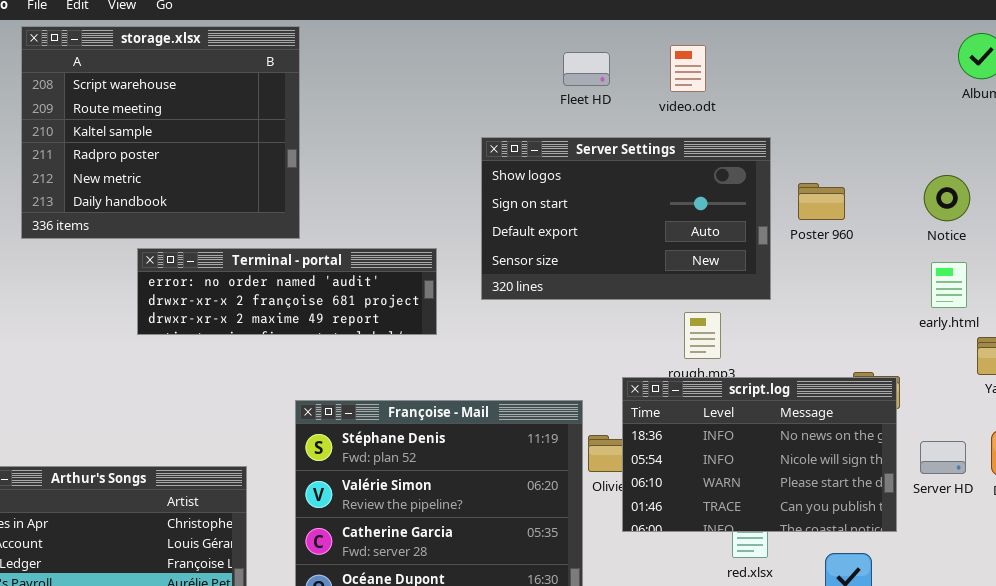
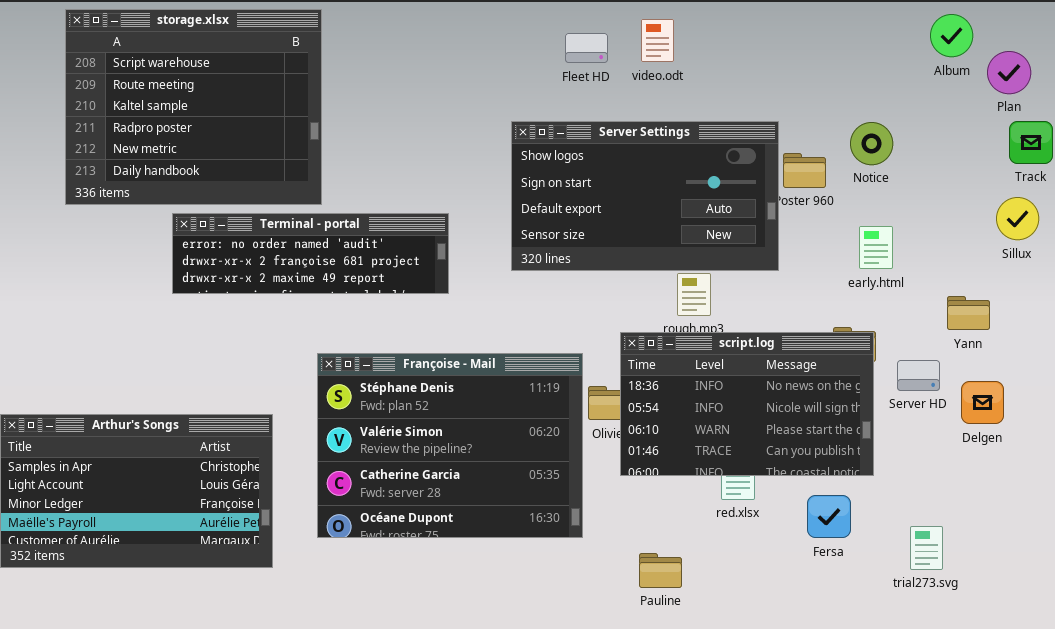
video.odt: [670,45,706,92] -> [641,19,674,62], moved
Server Settings: [481,137,771,300] -> [511,121,779,271], moved
Notice: [924,175,970,221] -> [850,122,893,165], moved
early.html: [931,262,967,308] -> [859,226,893,269], moved
Server HD: [920,441,966,474] -> [897,360,940,391], moved

